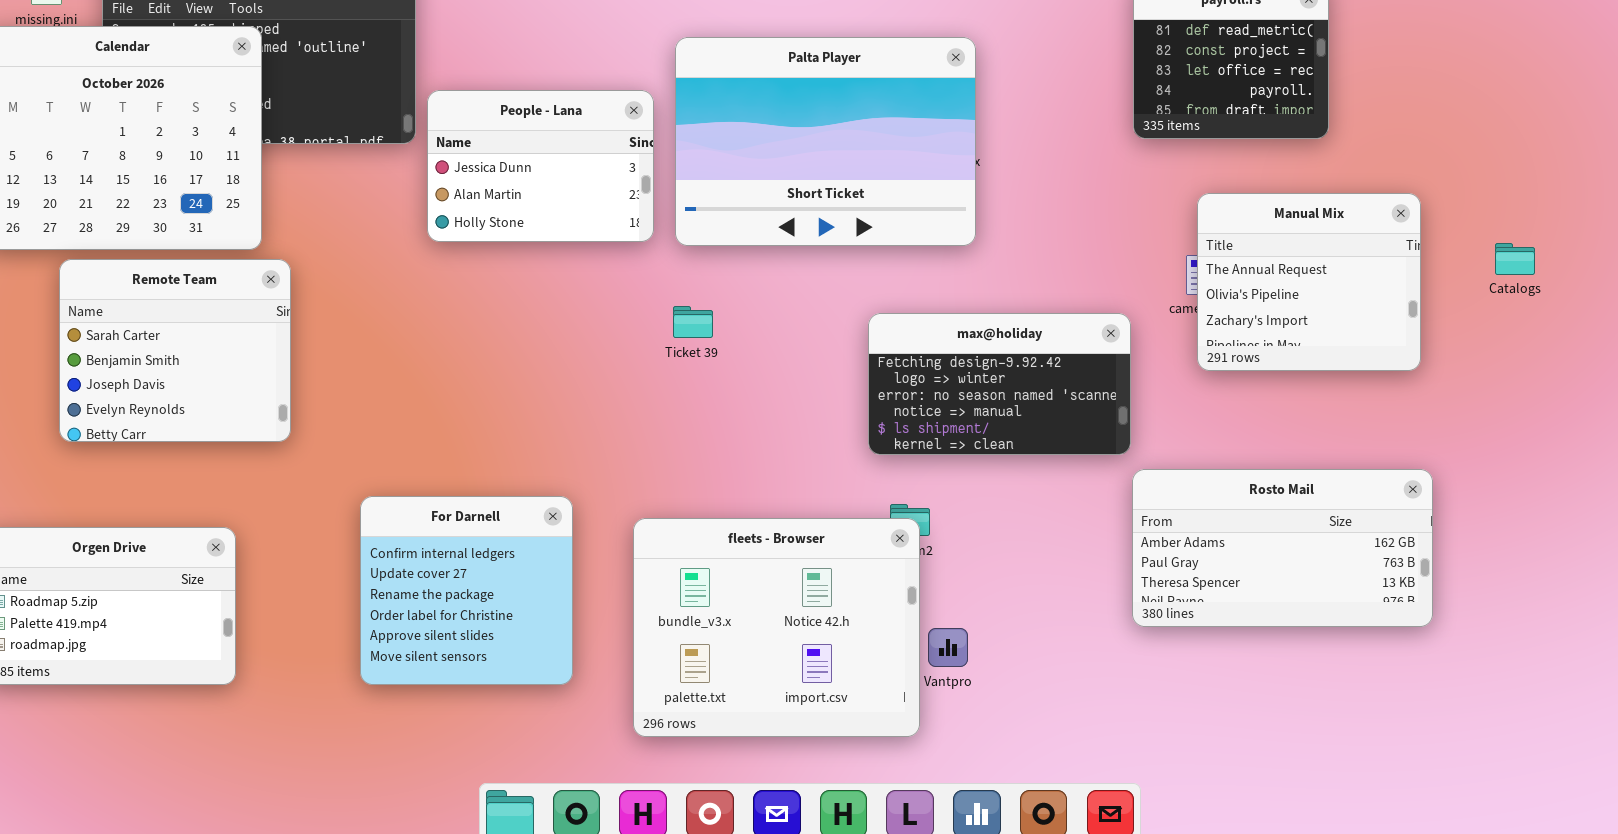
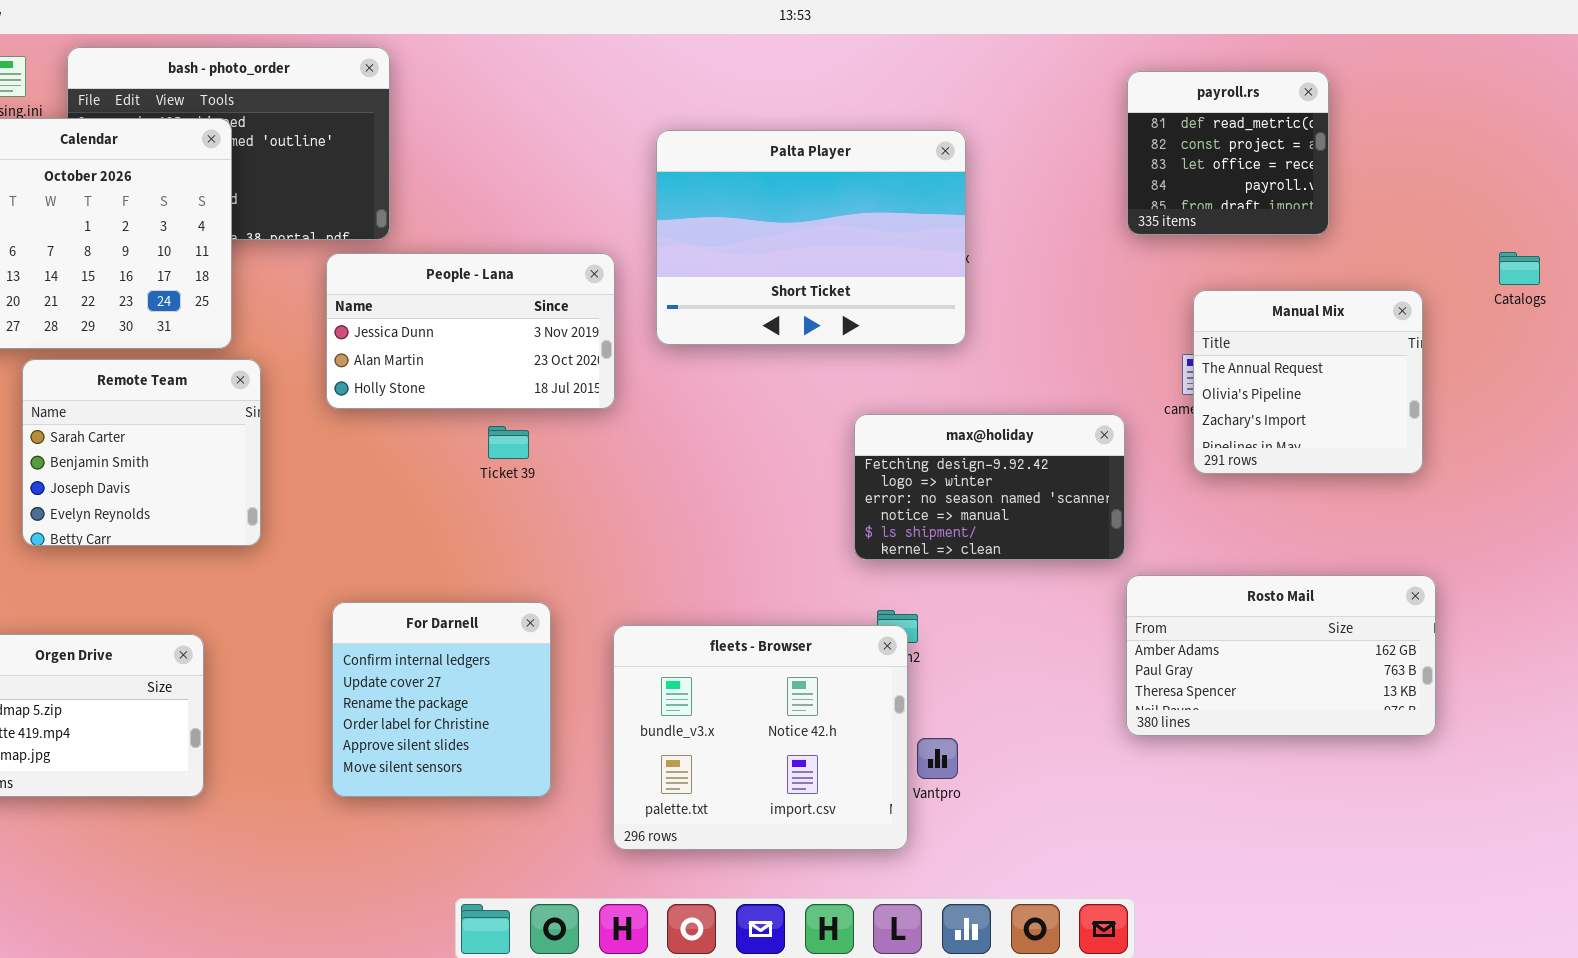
People - Lana: [427,90,654,242] -> [326,253,615,409], moved, resized
Catalogs: [1495,243,1535,275] -> [1499,252,1540,285], moved
Ticket 39: [673,306,713,338] -> [488,426,529,459], moved

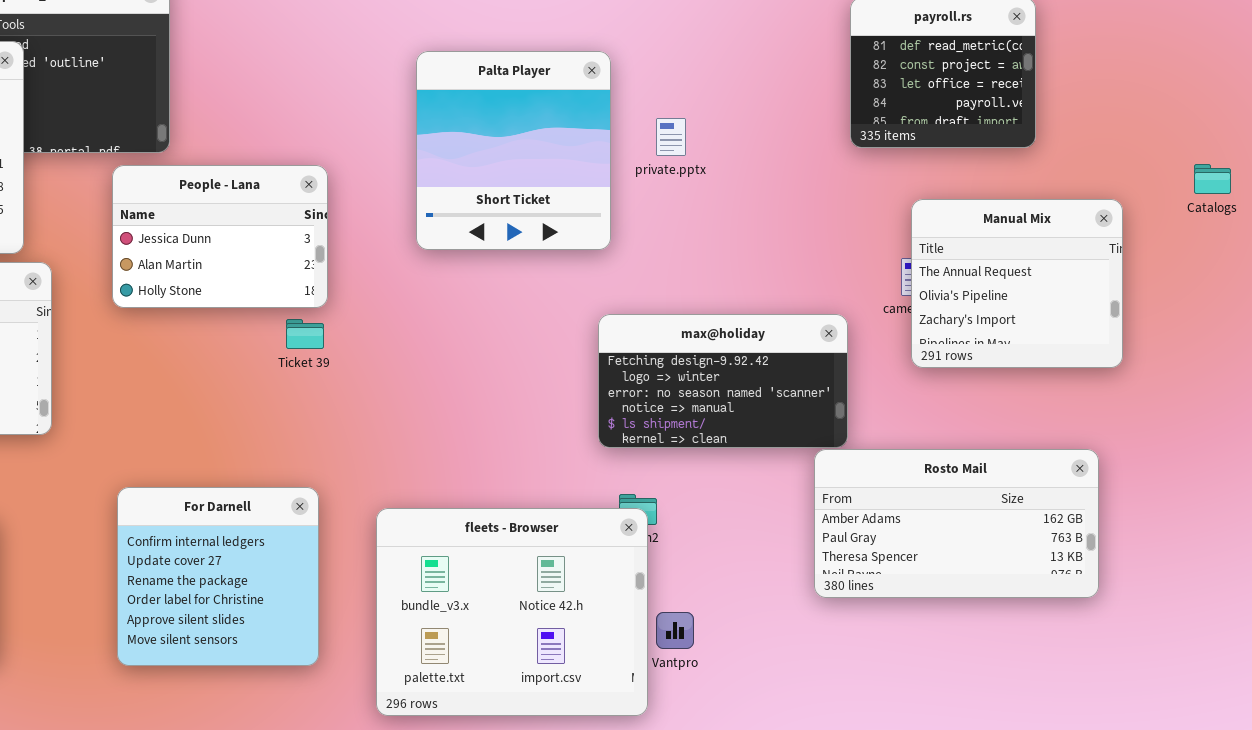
Palta Player: [656,130,966,345] -> [416,51,611,250], resized
People - Lana: [326,253,615,409] -> [112,165,328,308], resized
Ticket 39: [488,426,529,459] -> [286,319,324,349], moved
Rosto Mail: [1126,575,1436,736] -> [814,449,1099,598], moved

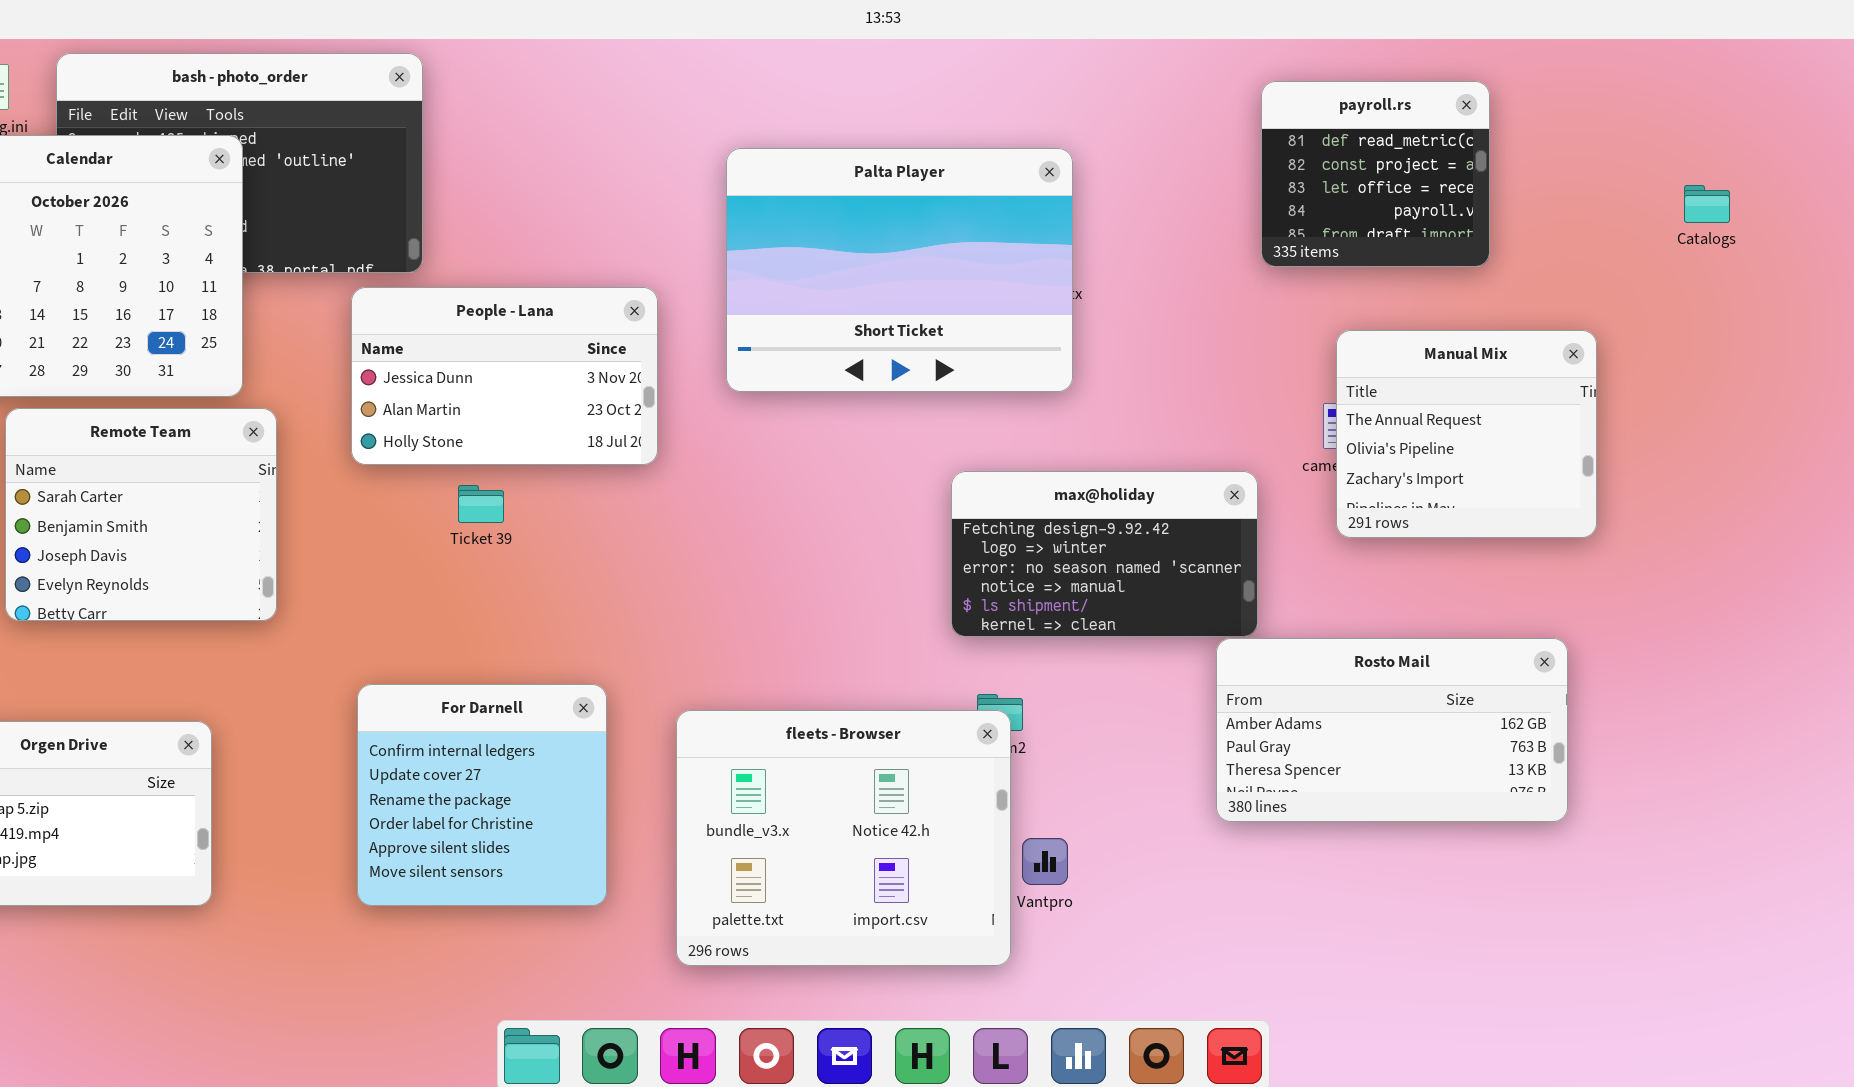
Palta Player: [416,51,611,250] -> [726,148,1073,392], resized
Catalogs: [1194,164,1231,194] -> [1684,185,1730,223], moved
People - Lana: [112,165,328,308] -> [351,287,658,465], resized
Ticket 39: [286,319,324,349] -> [458,485,504,523], moved

